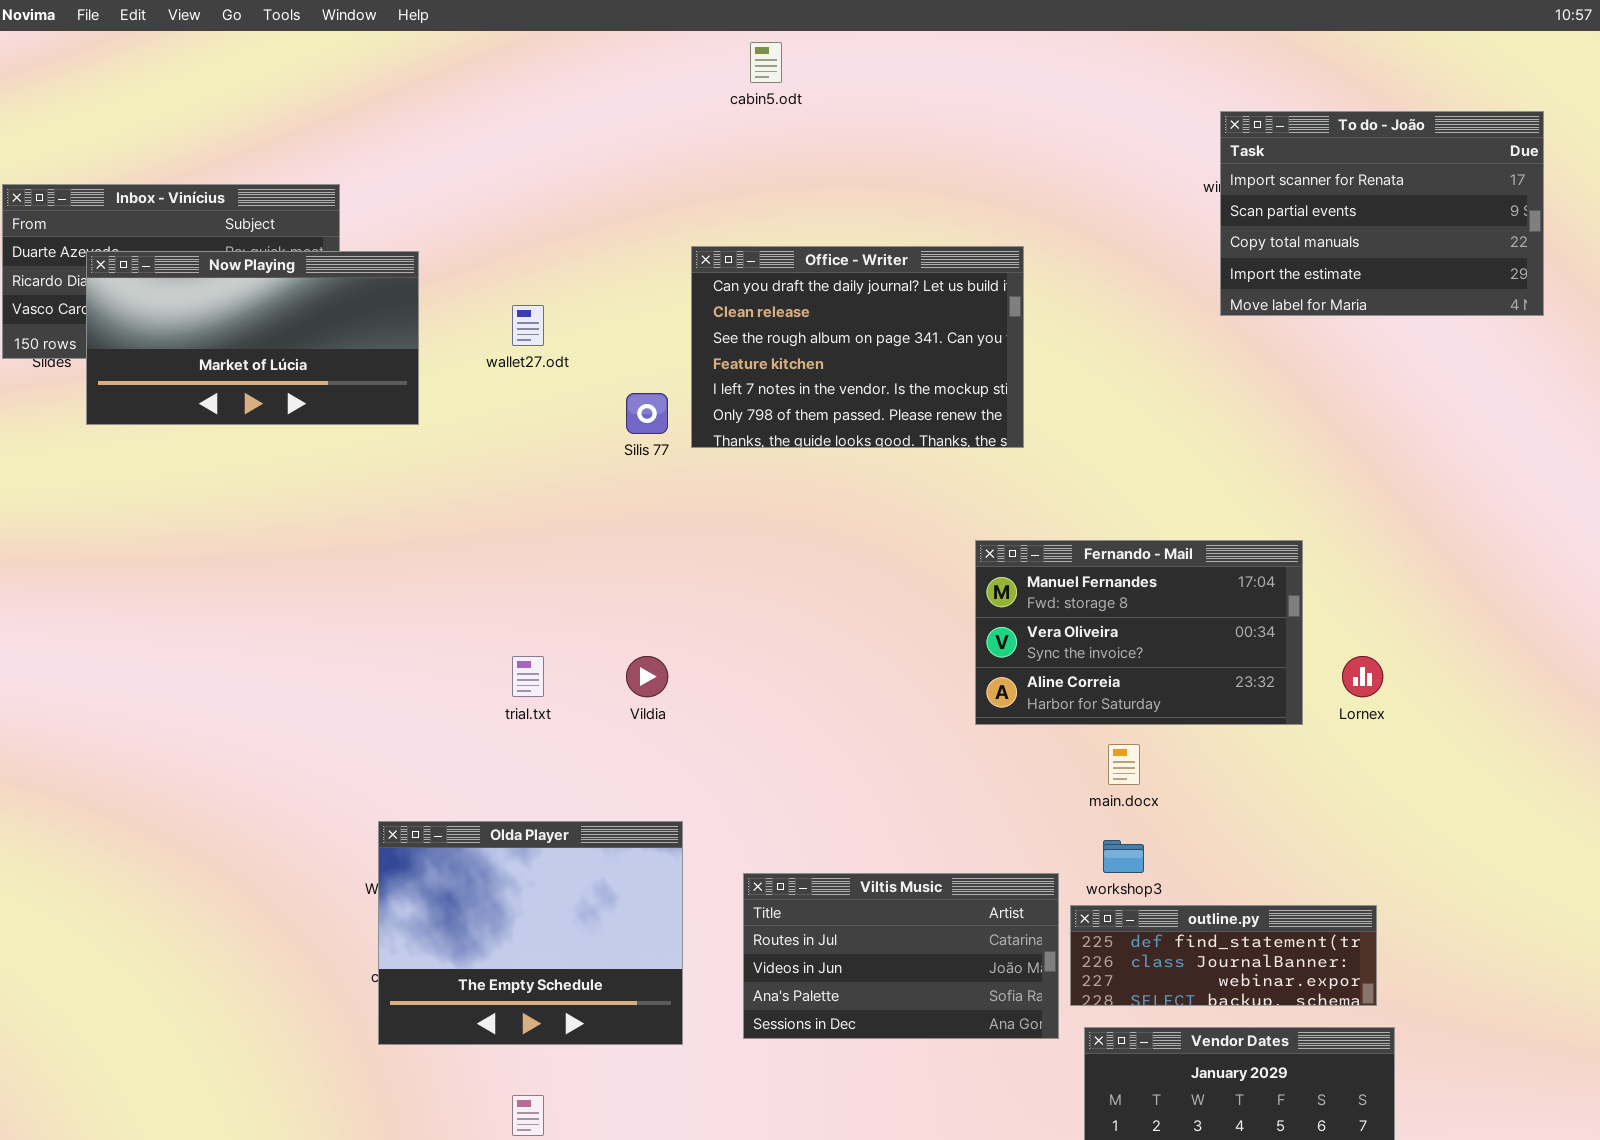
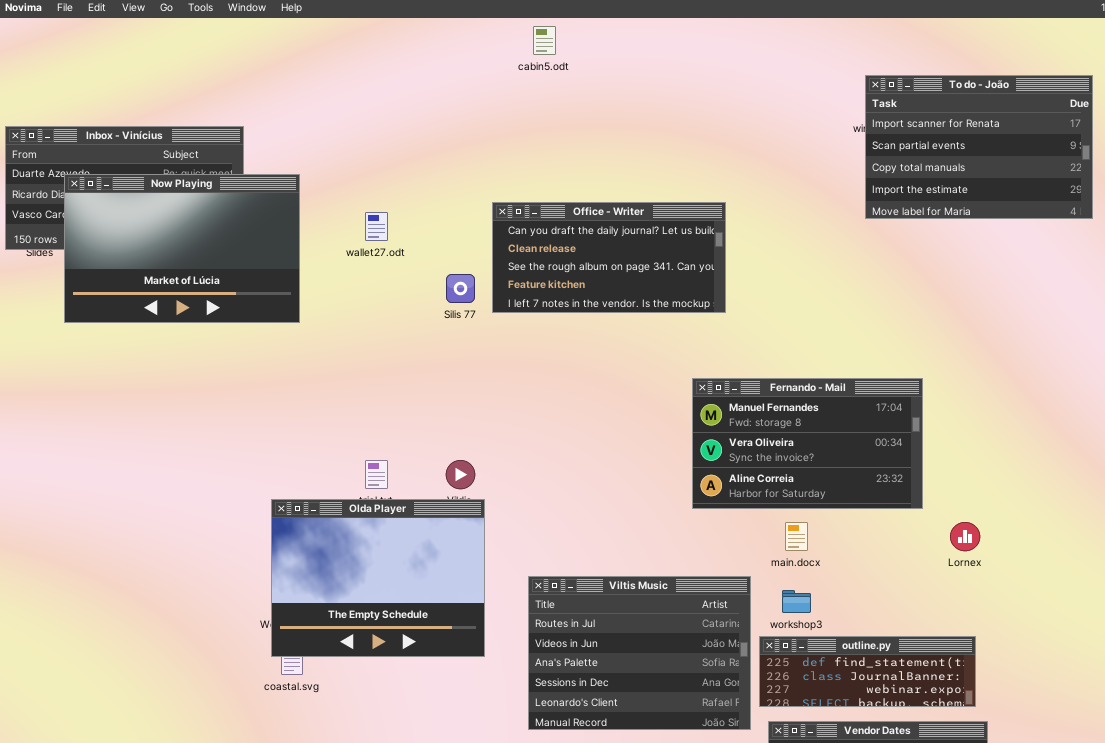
Office - Writer: [691,246,1024,448] -> [492,202,726,313], resized
Now Playing: [86,251,419,425] -> [64,174,300,323], resized
Lornex: [1342,656,1383,697] -> [950,522,980,551], moved
Olda Player: [378,821,683,1045] -> [271,499,485,657], moved
Viltis Music: [743,873,1059,1039] -> [528,576,751,730], resized

